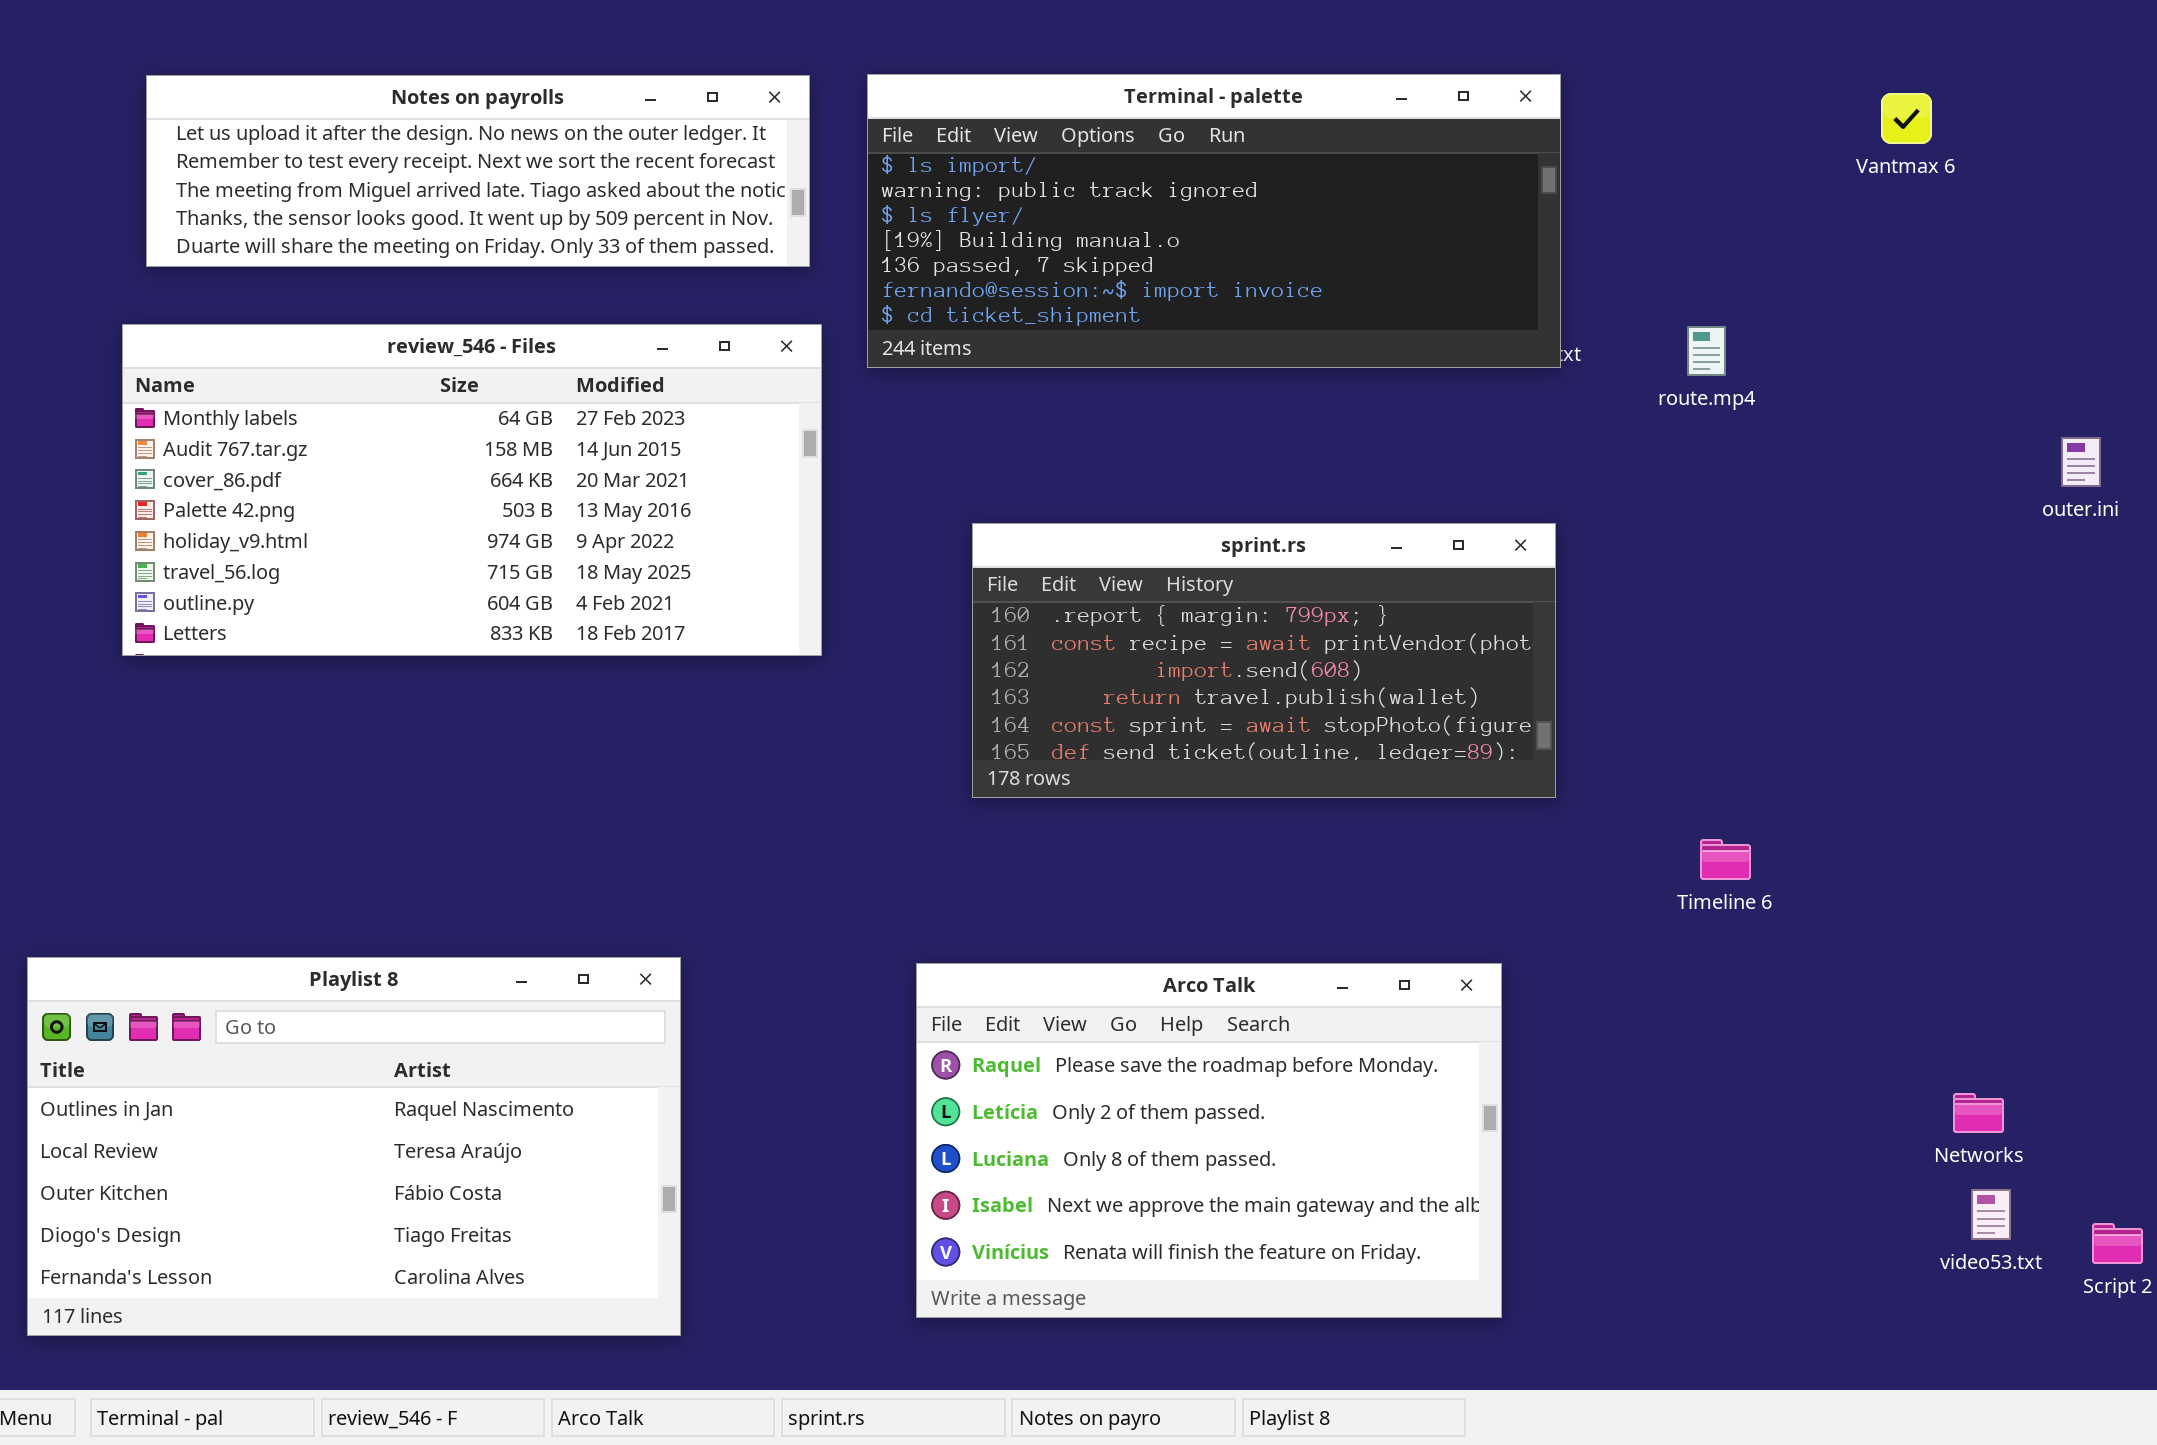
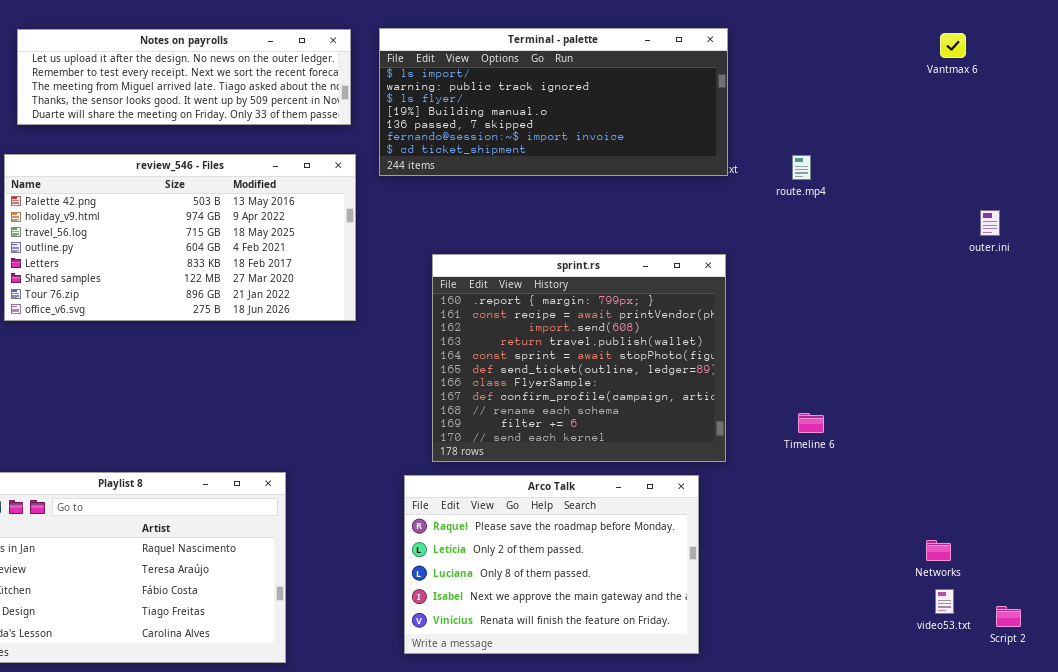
Vantmax 6: [1881,93,1932,144] -> [940,33,966,58], moved
review_546 - Files: [122,324,822,656] -> [4,154,356,321], scrolled down 3 rows
sprint.rs: [972,523,1556,798] -> [432,254,726,462], resized

